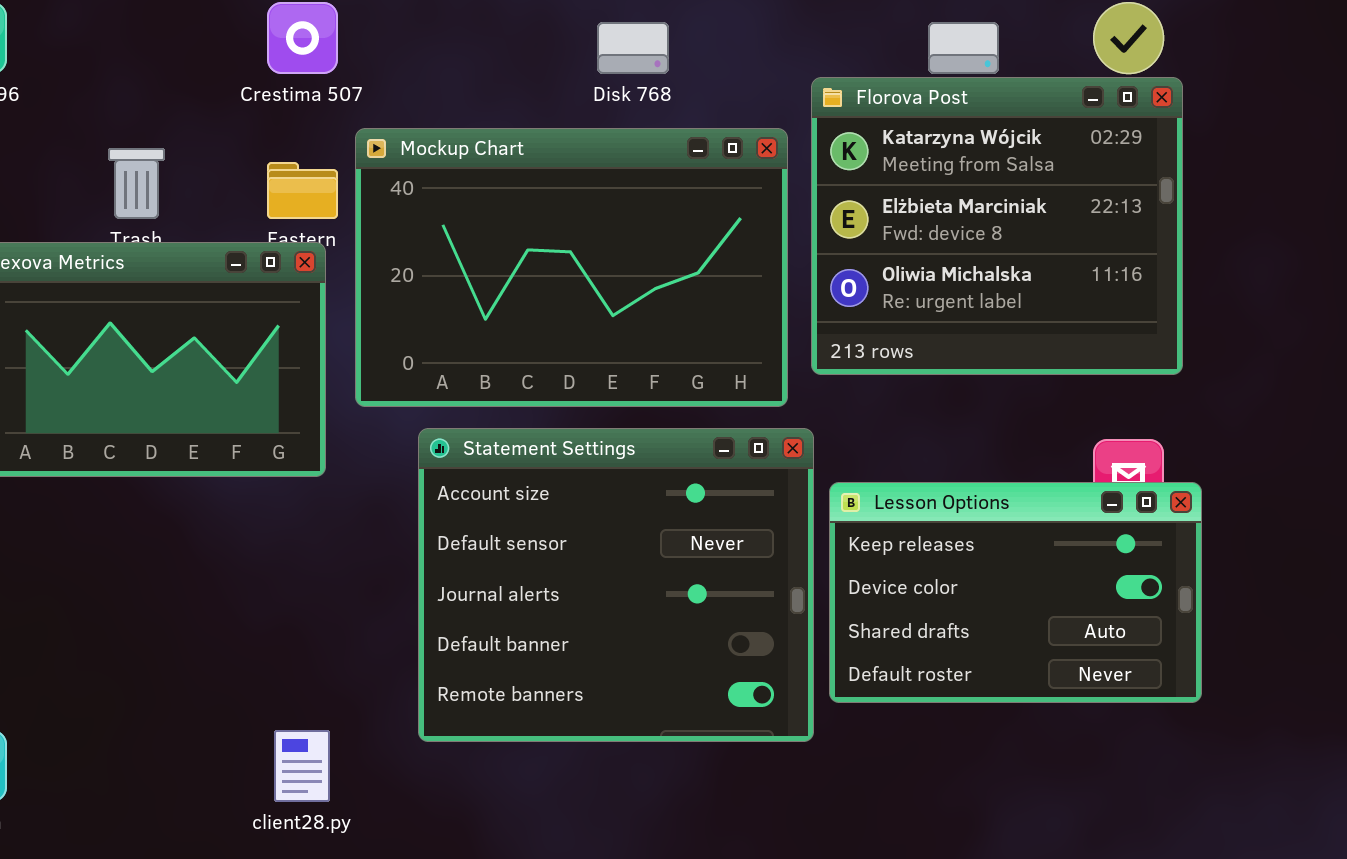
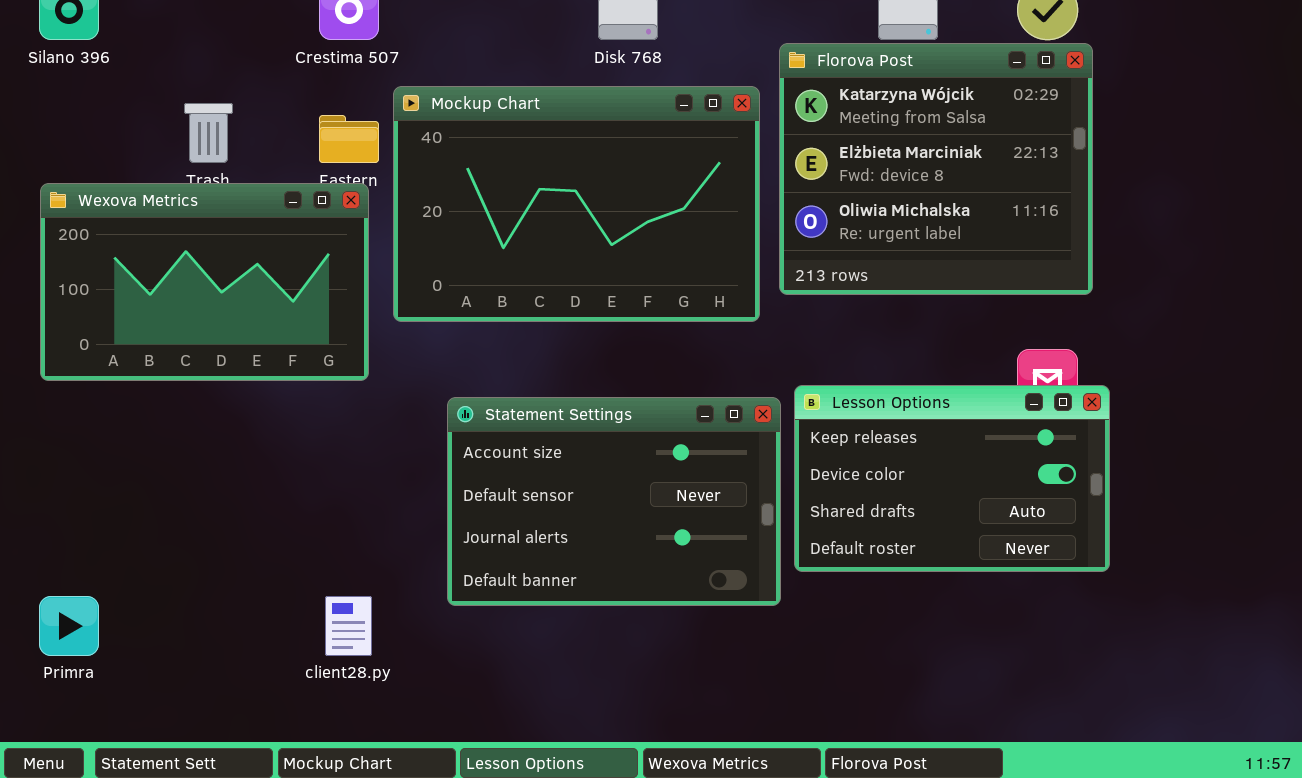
Statement Settings: [418,428,814,742] -> [447,397,781,606], resized

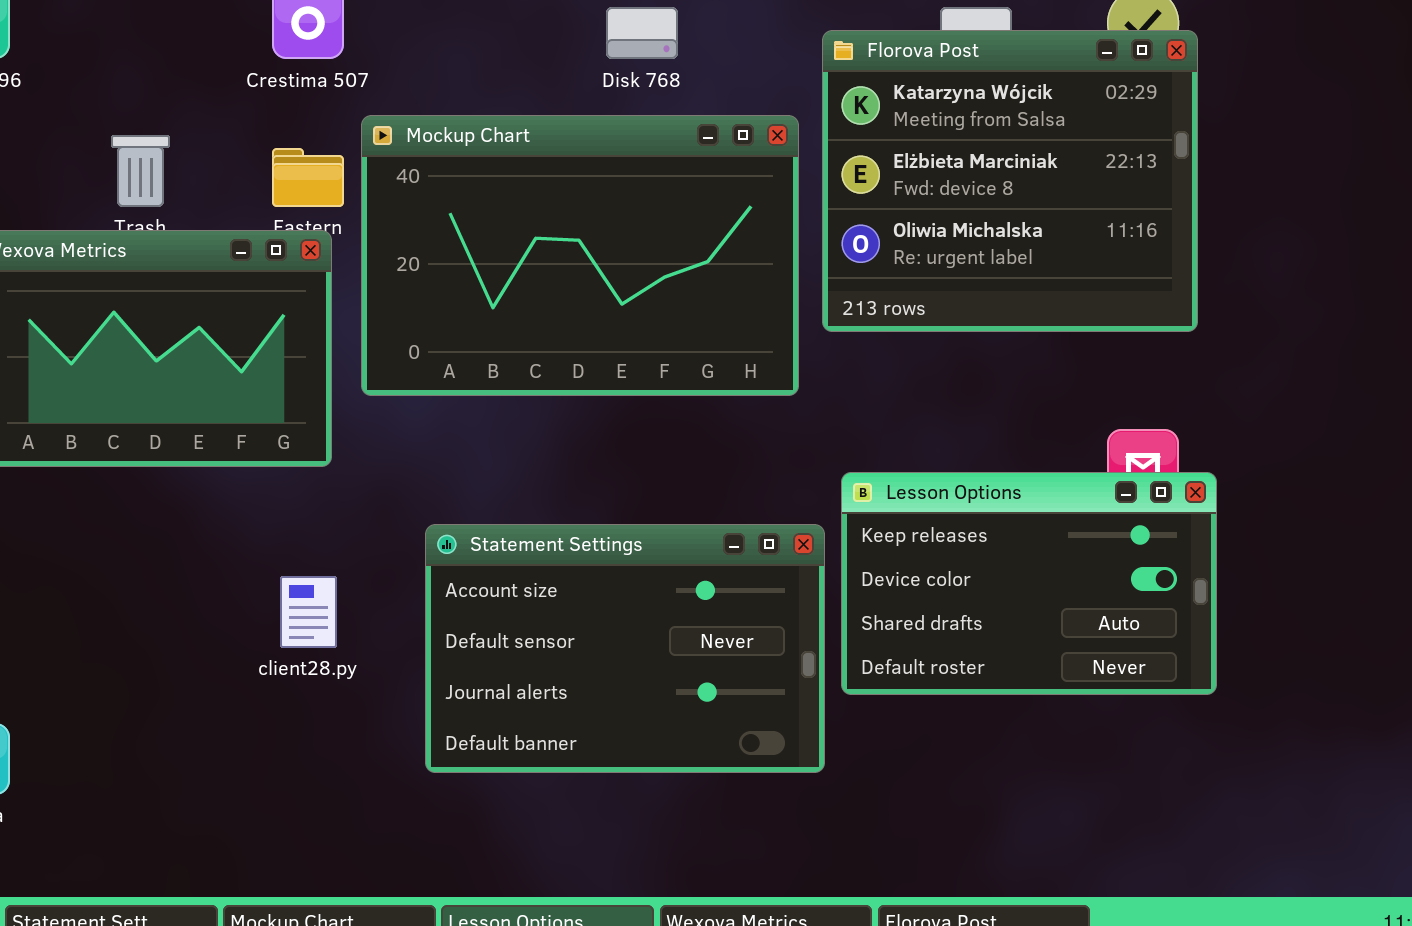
Florova Post: [779,43,1093,295] -> [822,30,1198,332], moved
Statement Settings: [447,397,781,606] -> [425,524,825,773], moved
client28.py: [325,596,372,656] -> [280,576,337,648], moved

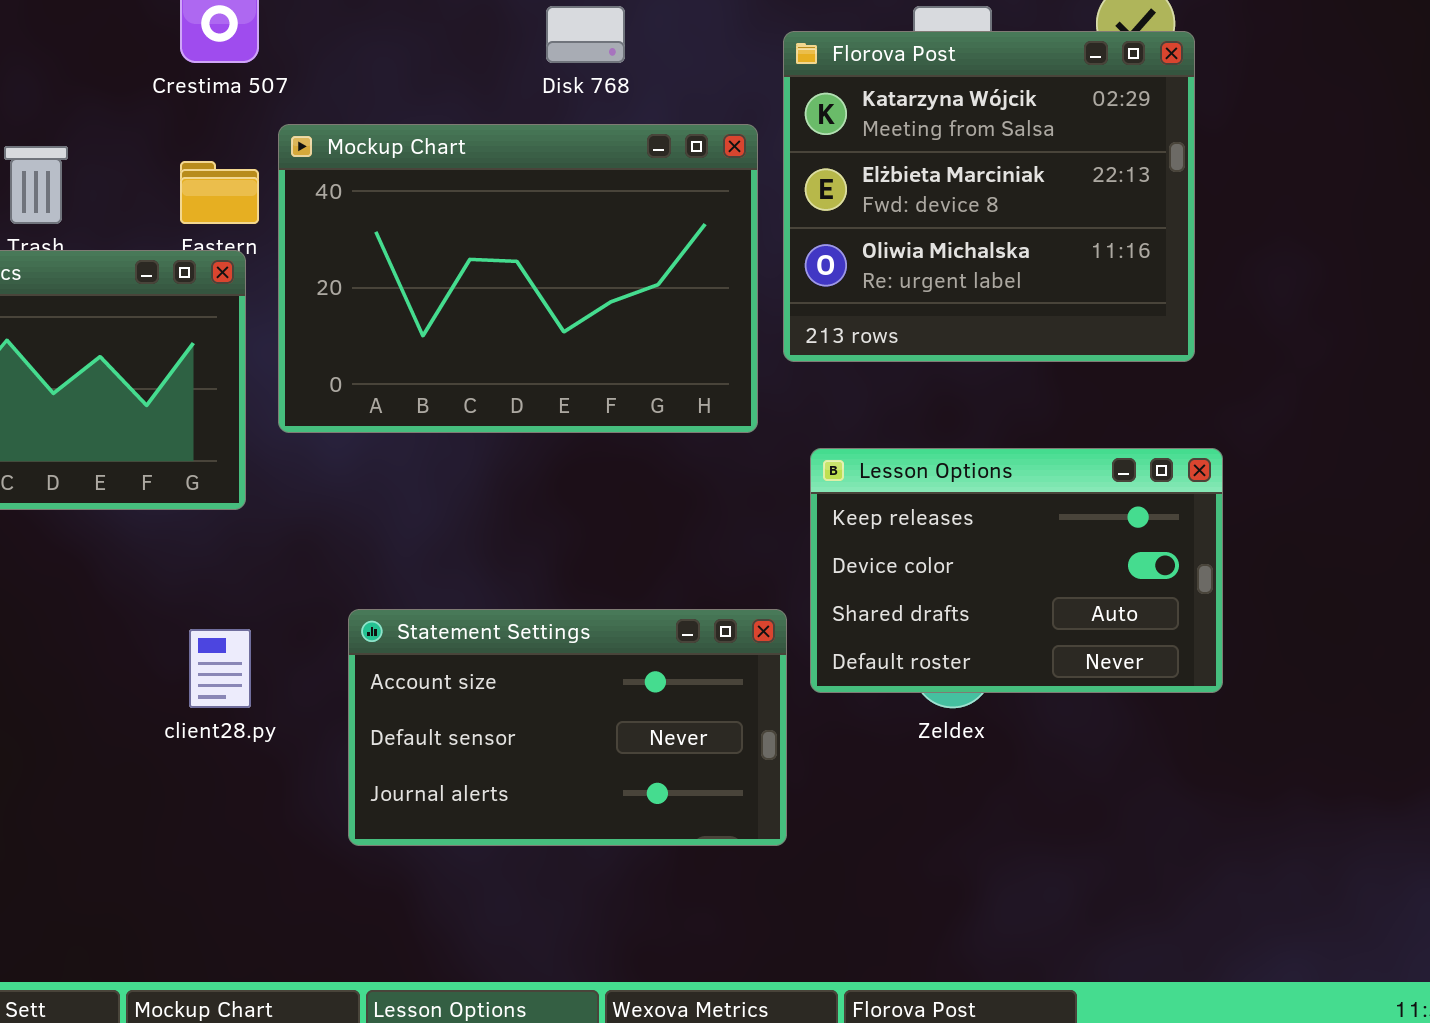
Lesson Options: [841,472,1217,695] -> [810,448,1223,693], moved
Statement Settings: [425,524,825,773] -> [348,609,787,846], resized

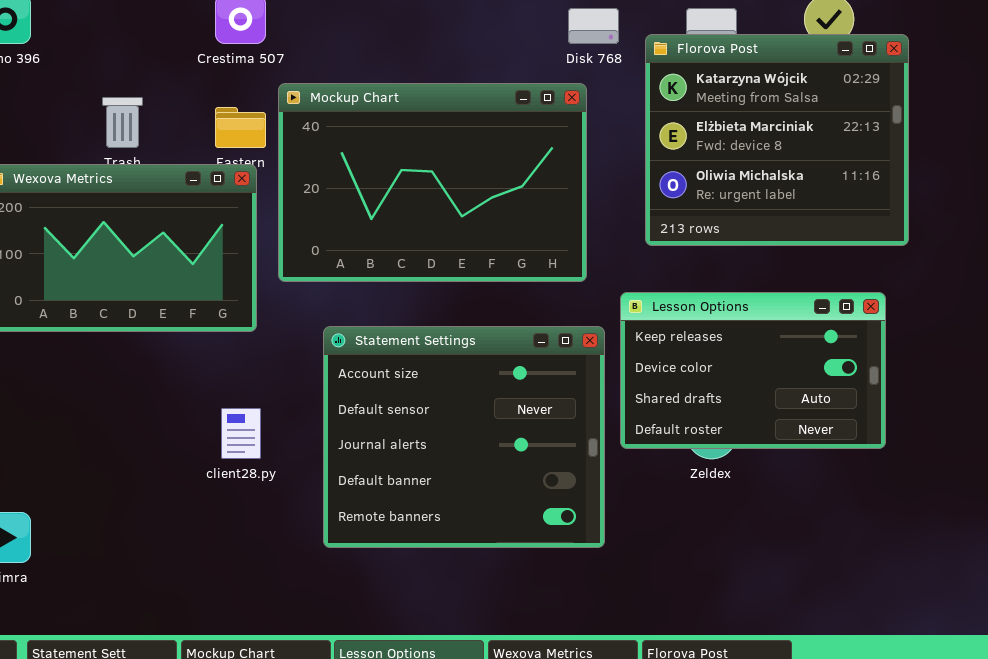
Disk 768: [546,6,625,63] -> [568,8,619,44], moved
Florova Post: [783,31,1195,362] -> [645,34,909,246], moved
Statement Settings: [348,609,787,846] -> [323,326,605,548], resized

